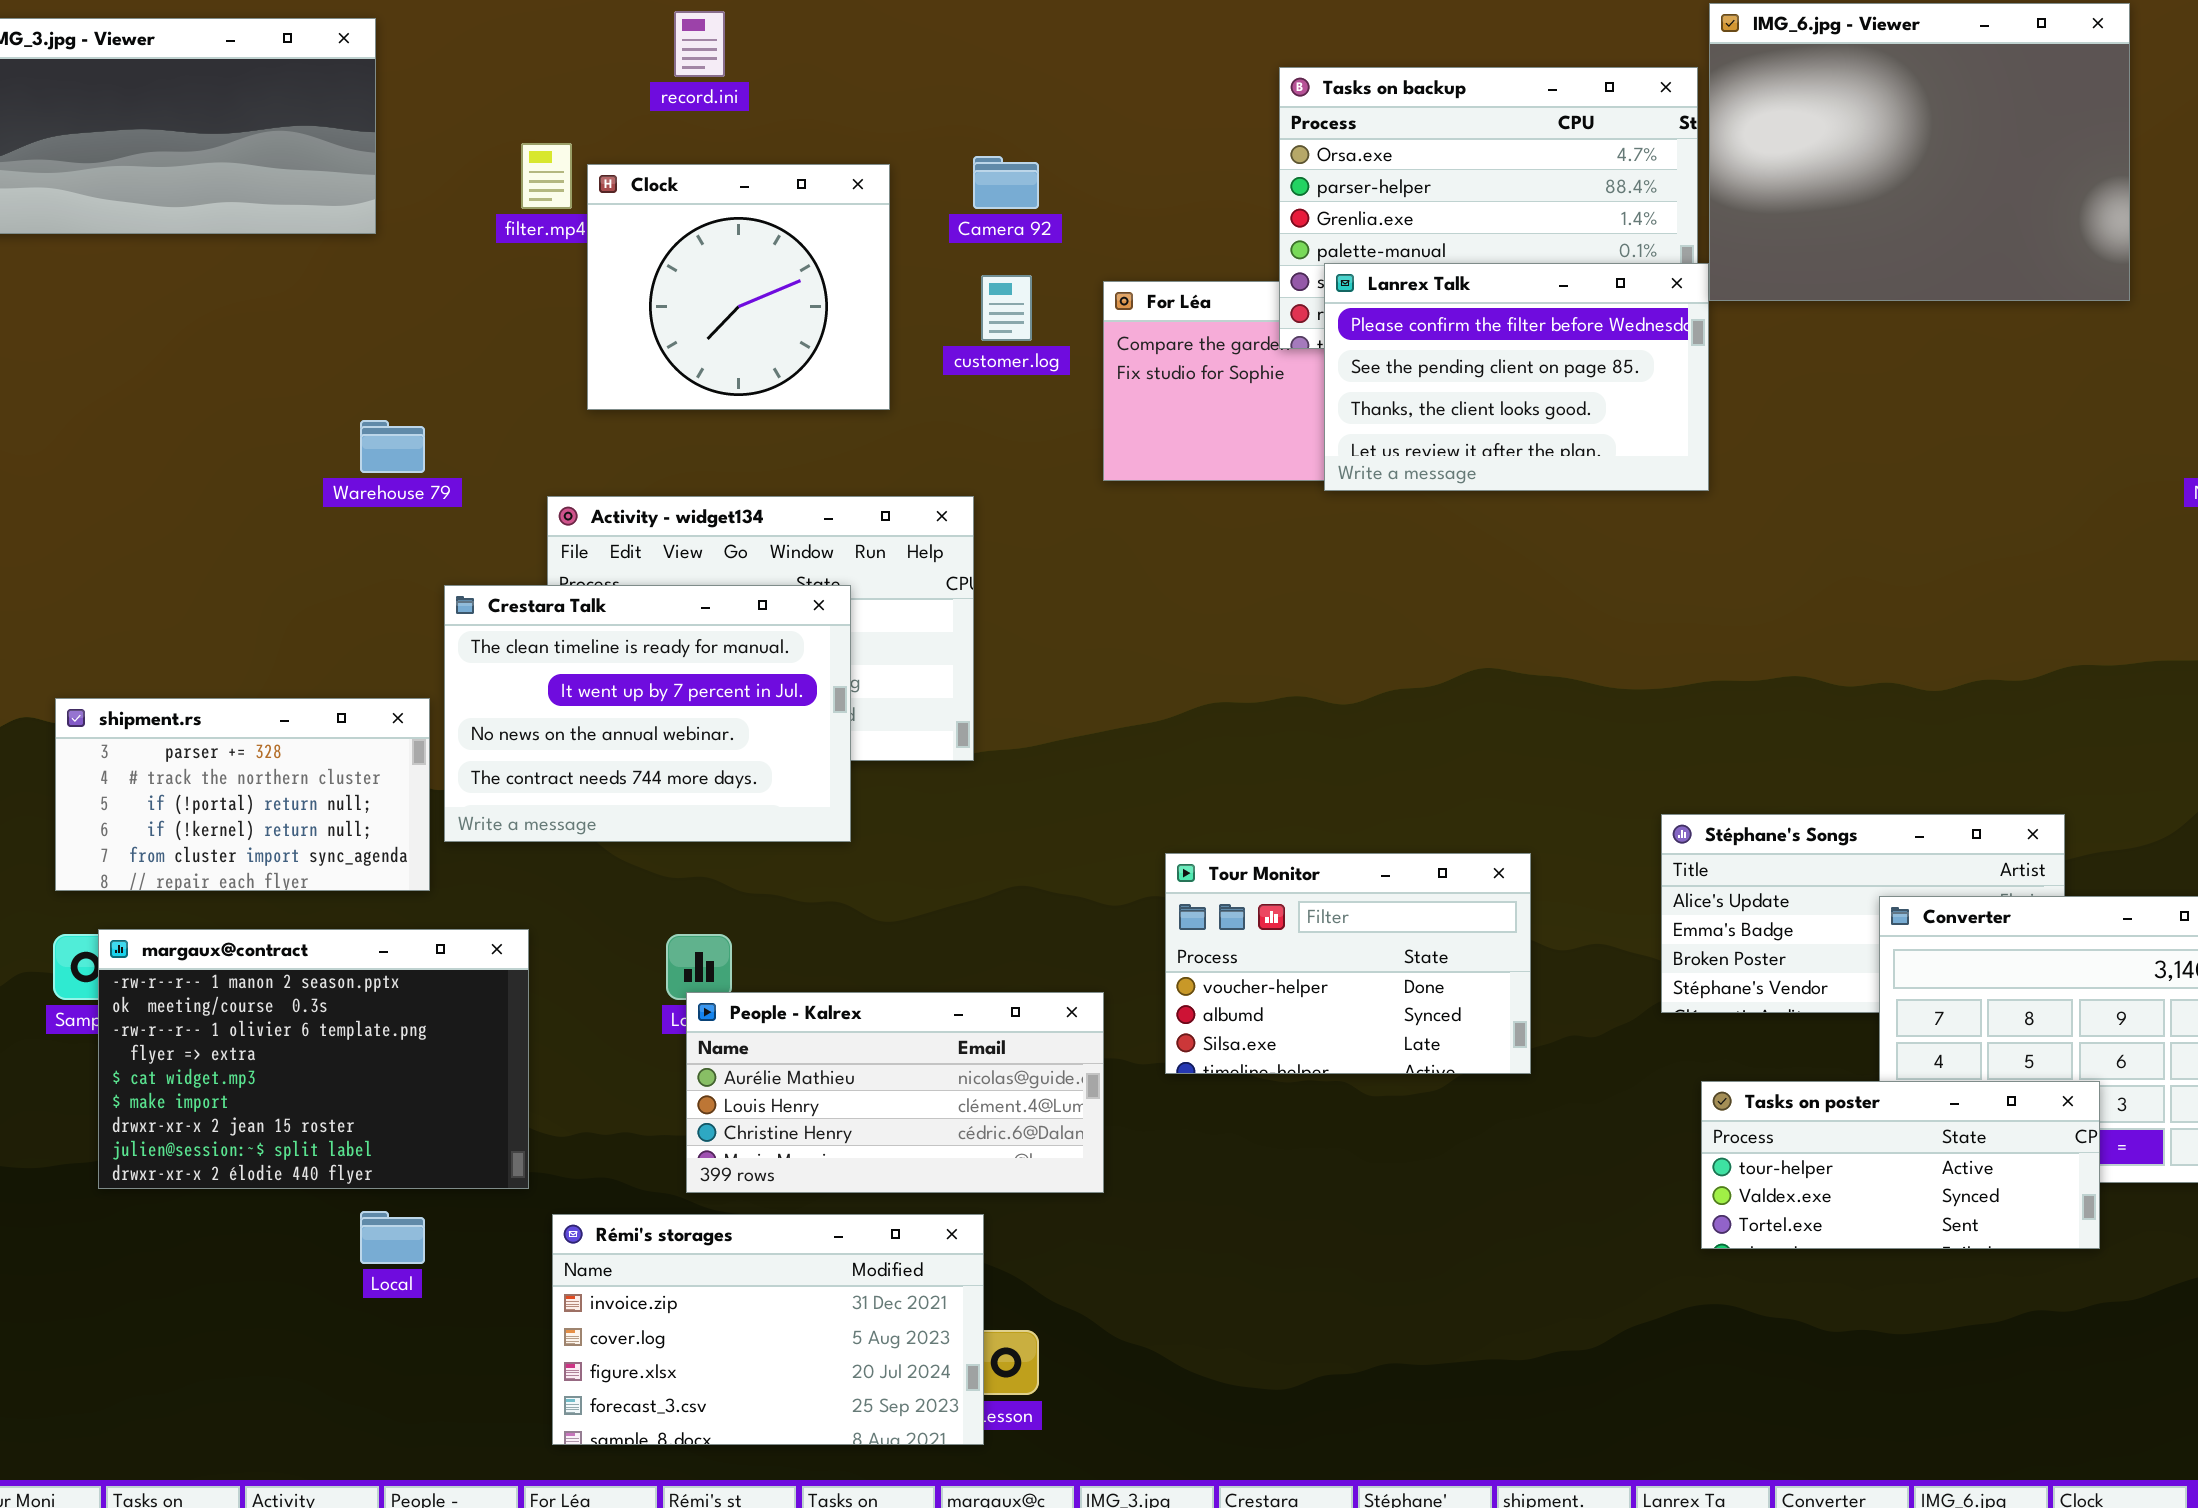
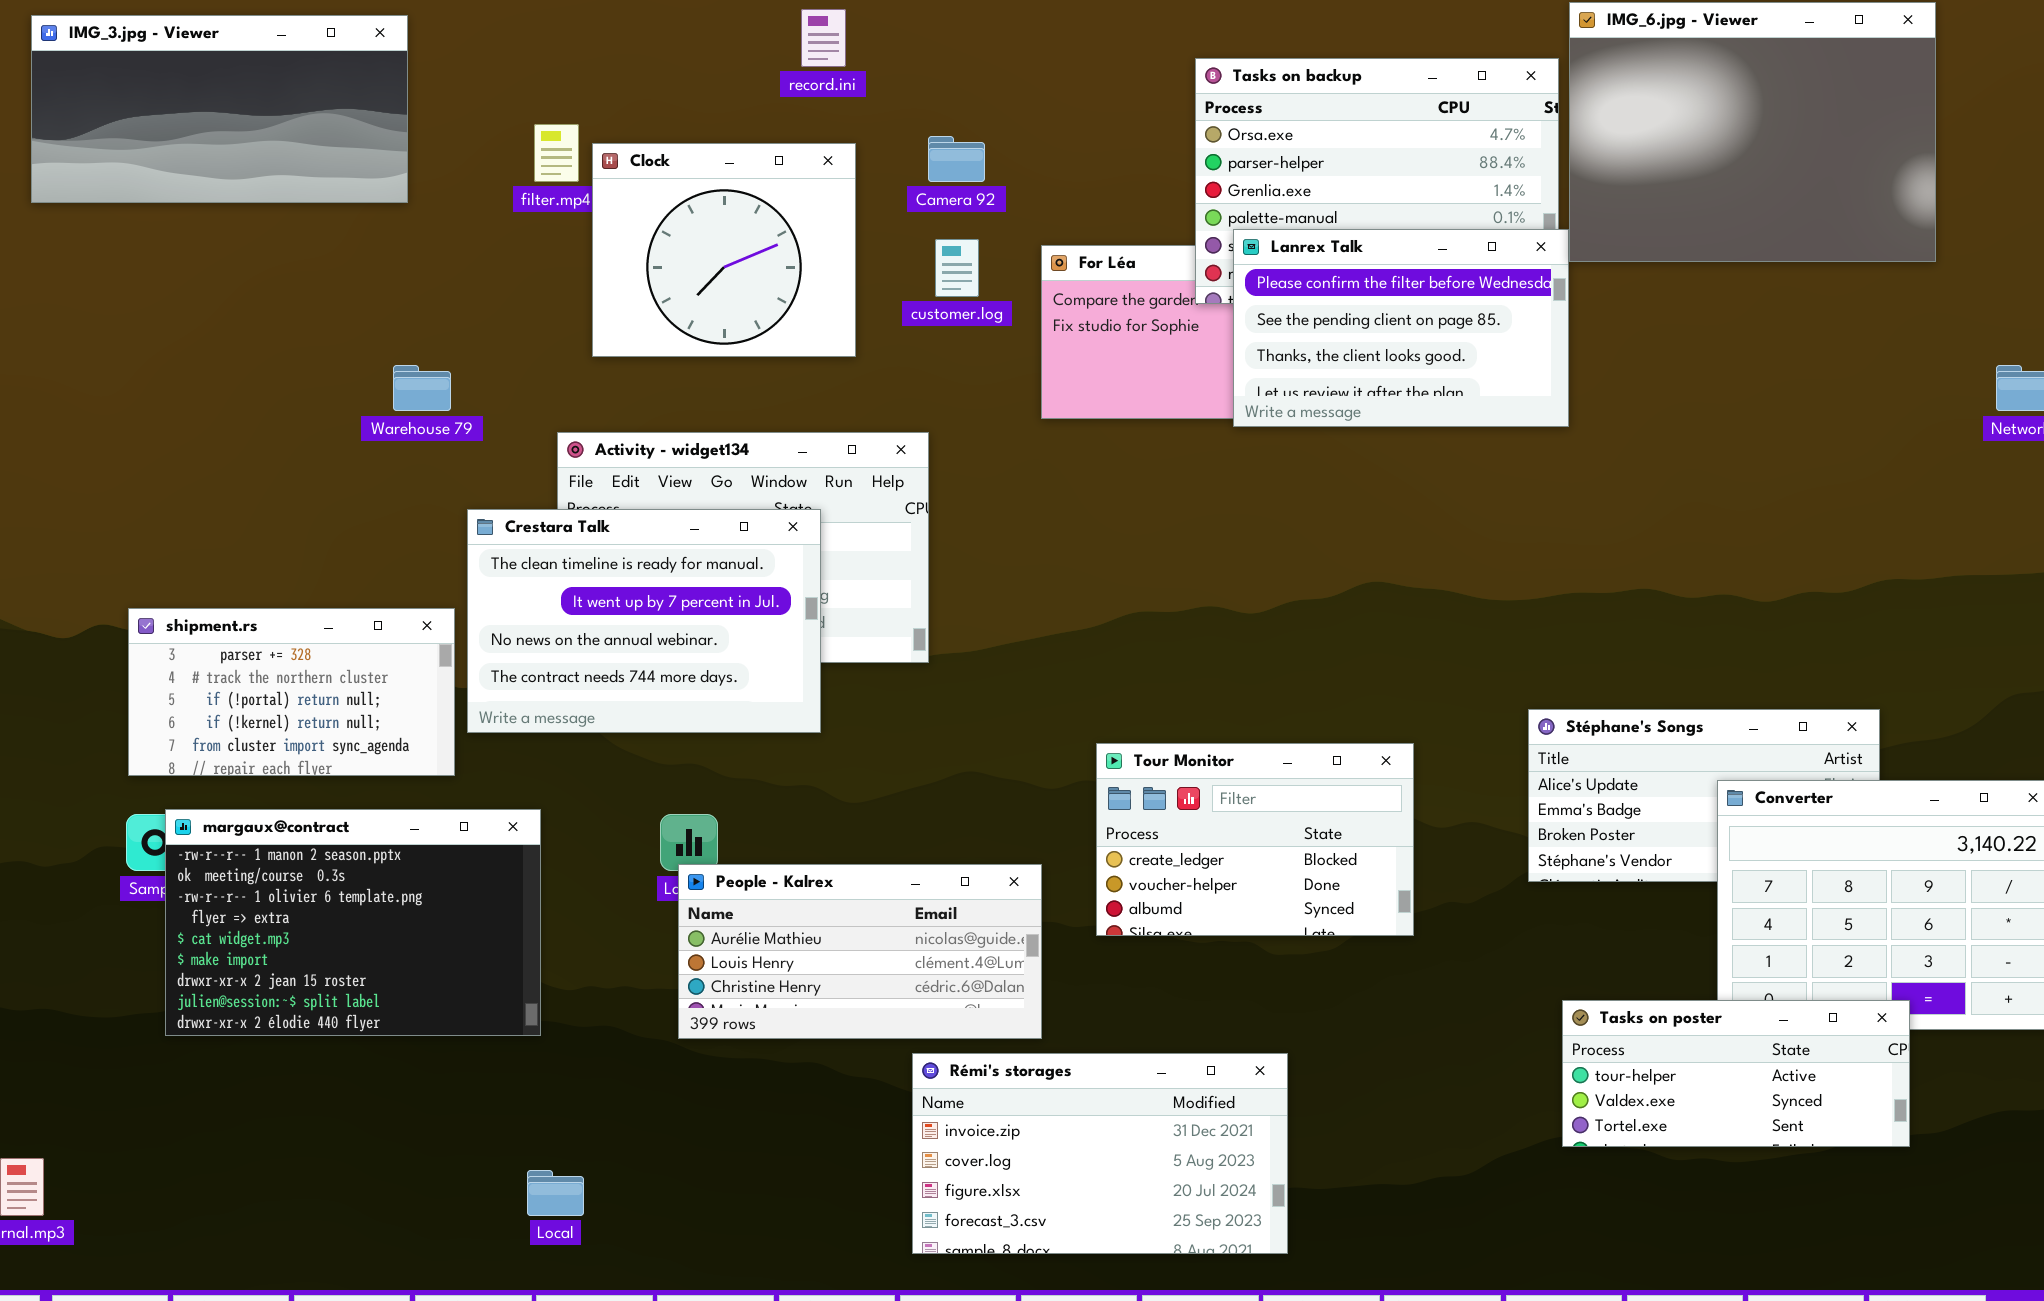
record.ini: [674,11,725,77] -> [801,9,846,67], moved
Tour Monitor: [1165,853,1531,1074] -> [1096,743,1414,936], scrolled up 1 row
Tasks on poster: [1701,1081,2100,1249] -> [1562,1000,1910,1147], moved
Local: [360,1211,425,1264] -> [527,1170,584,1216], moved
Rémi's storages: [552,1214,984,1445] -> [912,1053,1288,1254], moved

